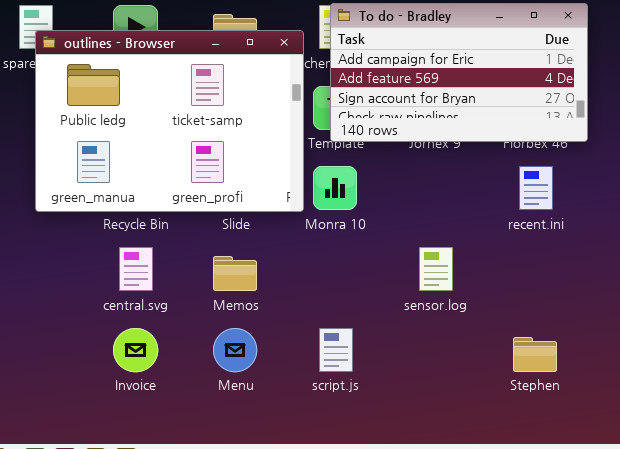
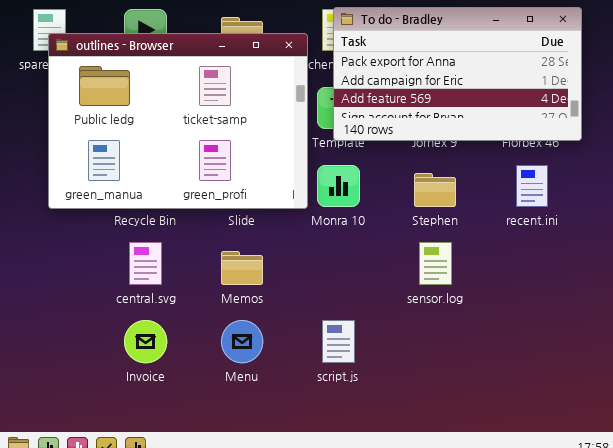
To do - Bradley: [330,3,588,142] -> [333,7,582,141], scrolled up 1 row
Stephen: [513,337,557,372] -> [414,173,456,207], moved

